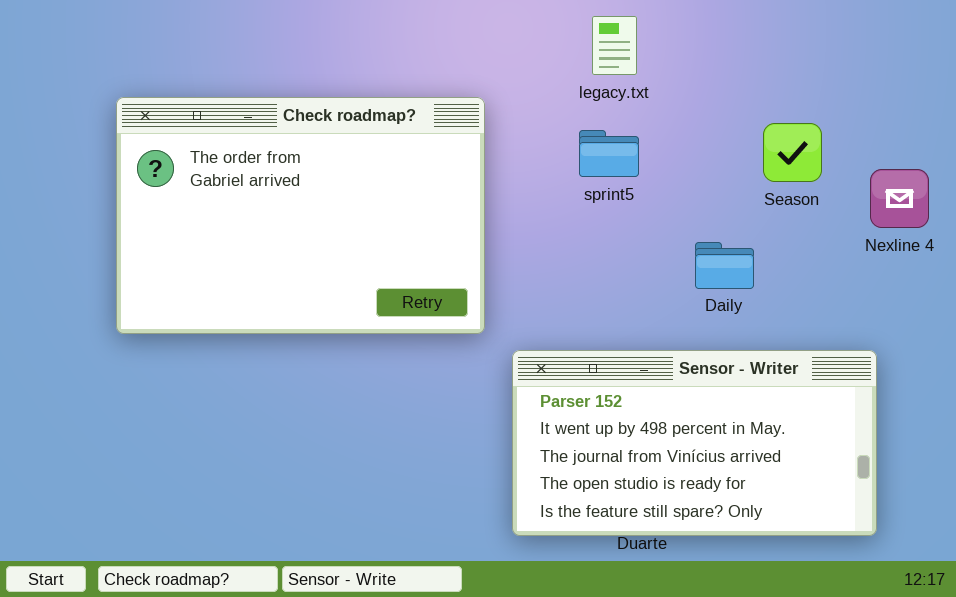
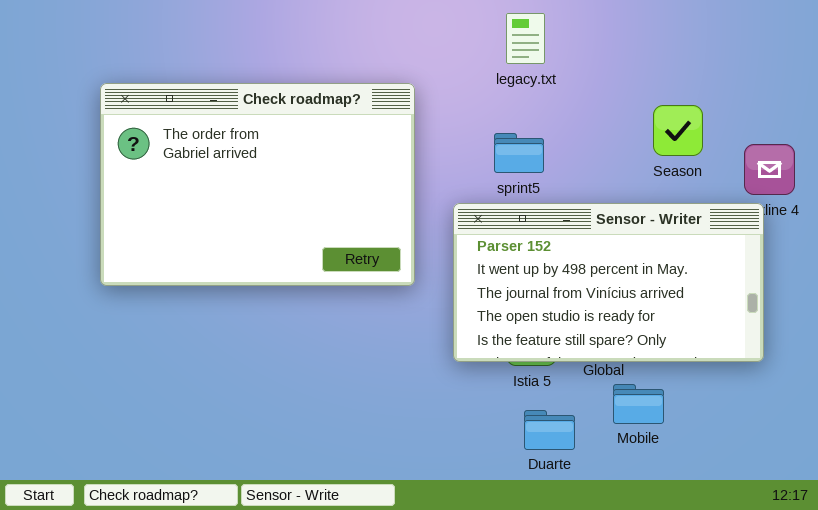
sprint5: [579,130,639,177] -> [494,133,544,173], moved
Sensor - Writer: [512,350,877,536] -> [453,203,764,362], moved

